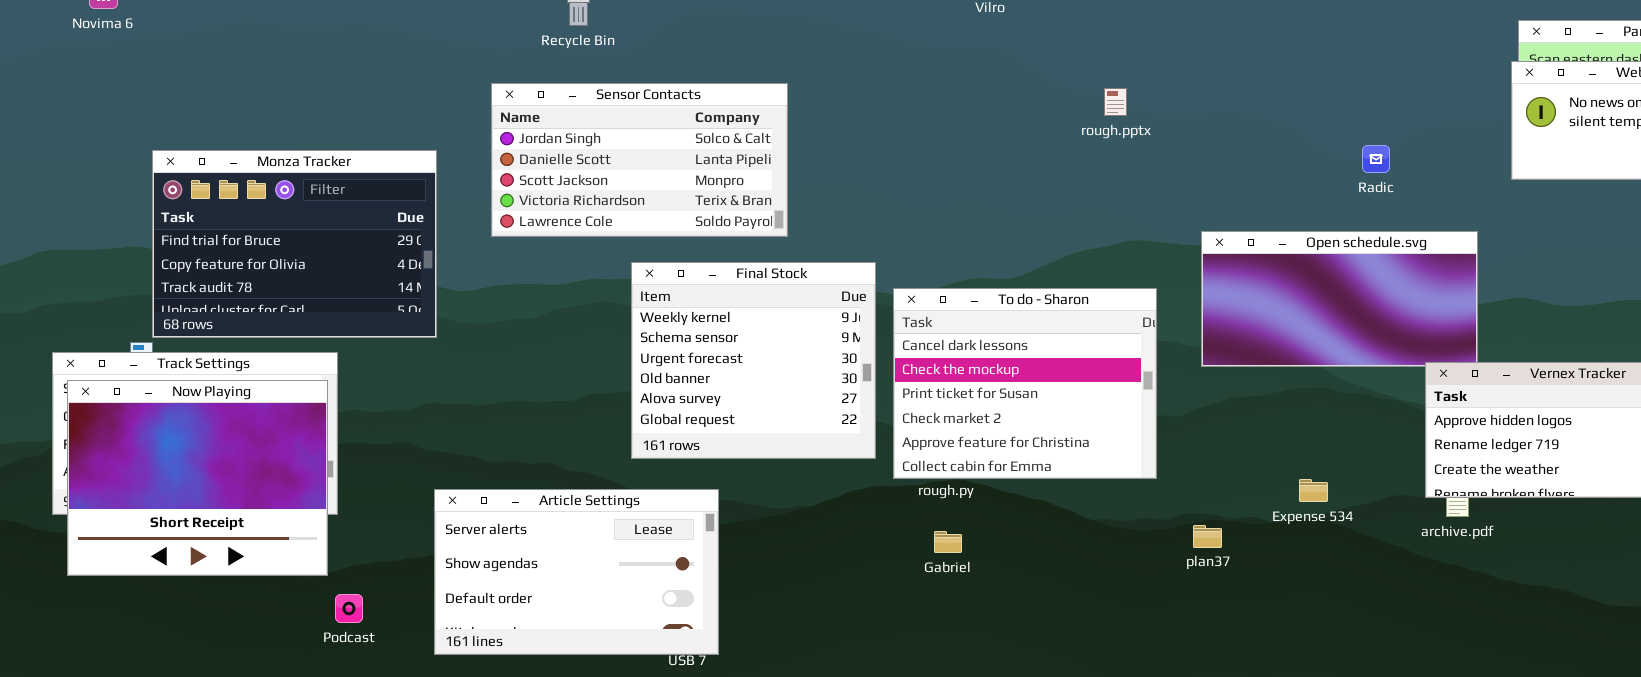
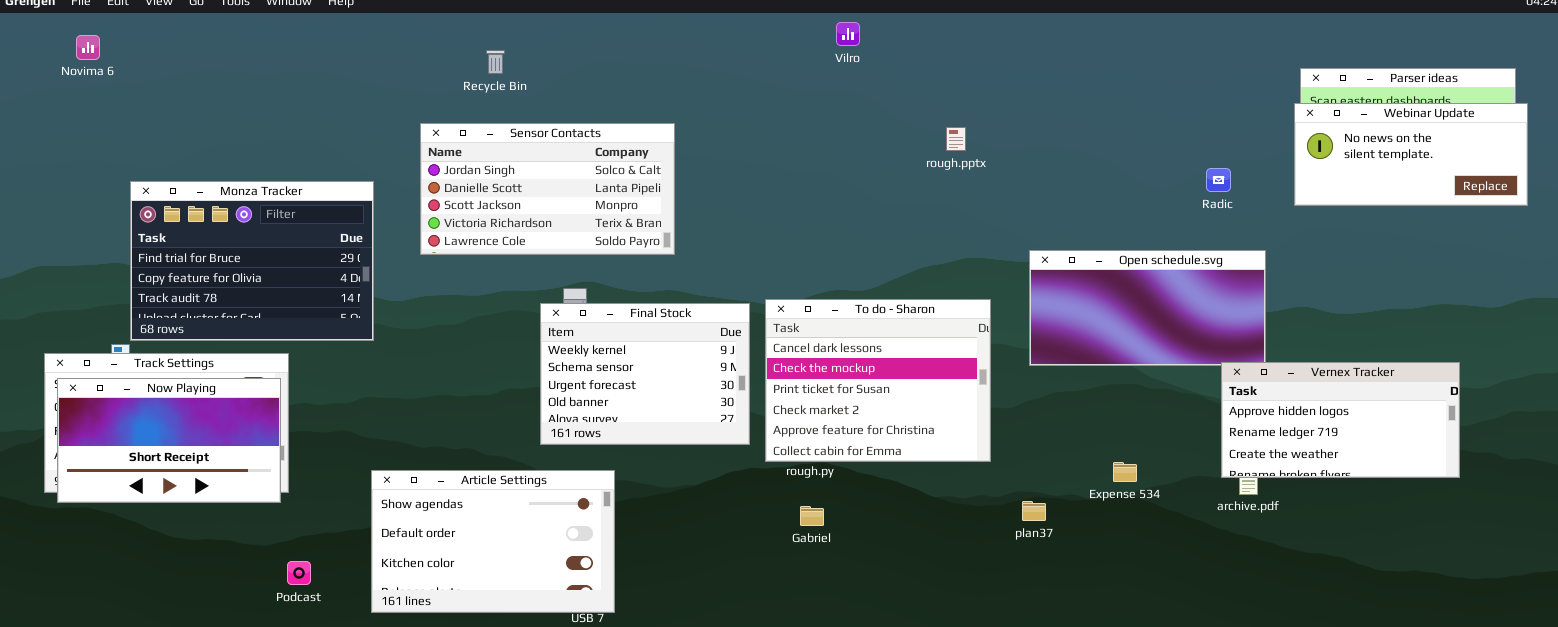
Radic: [1362,145,1390,173] -> [1206,168,1231,192], moved
Final Stock: [631,262,876,459] -> [540,303,750,445], resized
Now Playing: [67,380,328,576] -> [57,378,281,503], resized
Article Settings: [434,489,719,655] -> [371,470,615,613], scrolled down 1 row

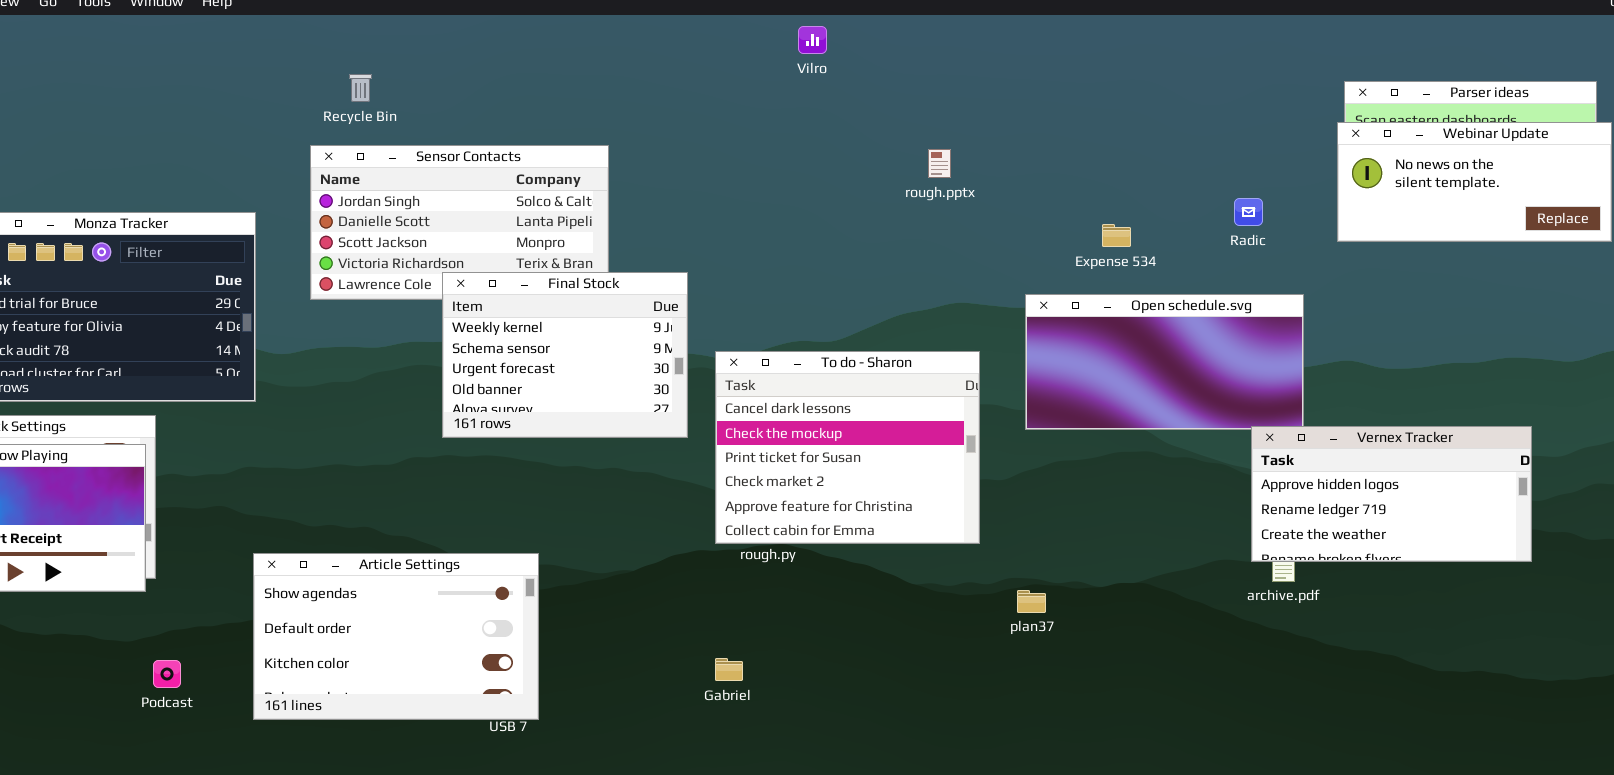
Recycle Bin: [486,50,505,74] -> [349,74,372,102], moved
Final Stock: [540,303,750,445] -> [442,272,688,438], moved
Expense 534: [1113,462,1137,482] -> [1102,224,1131,247], moved
Gabriel: [800,506,824,526] -> [715,658,743,681], moved

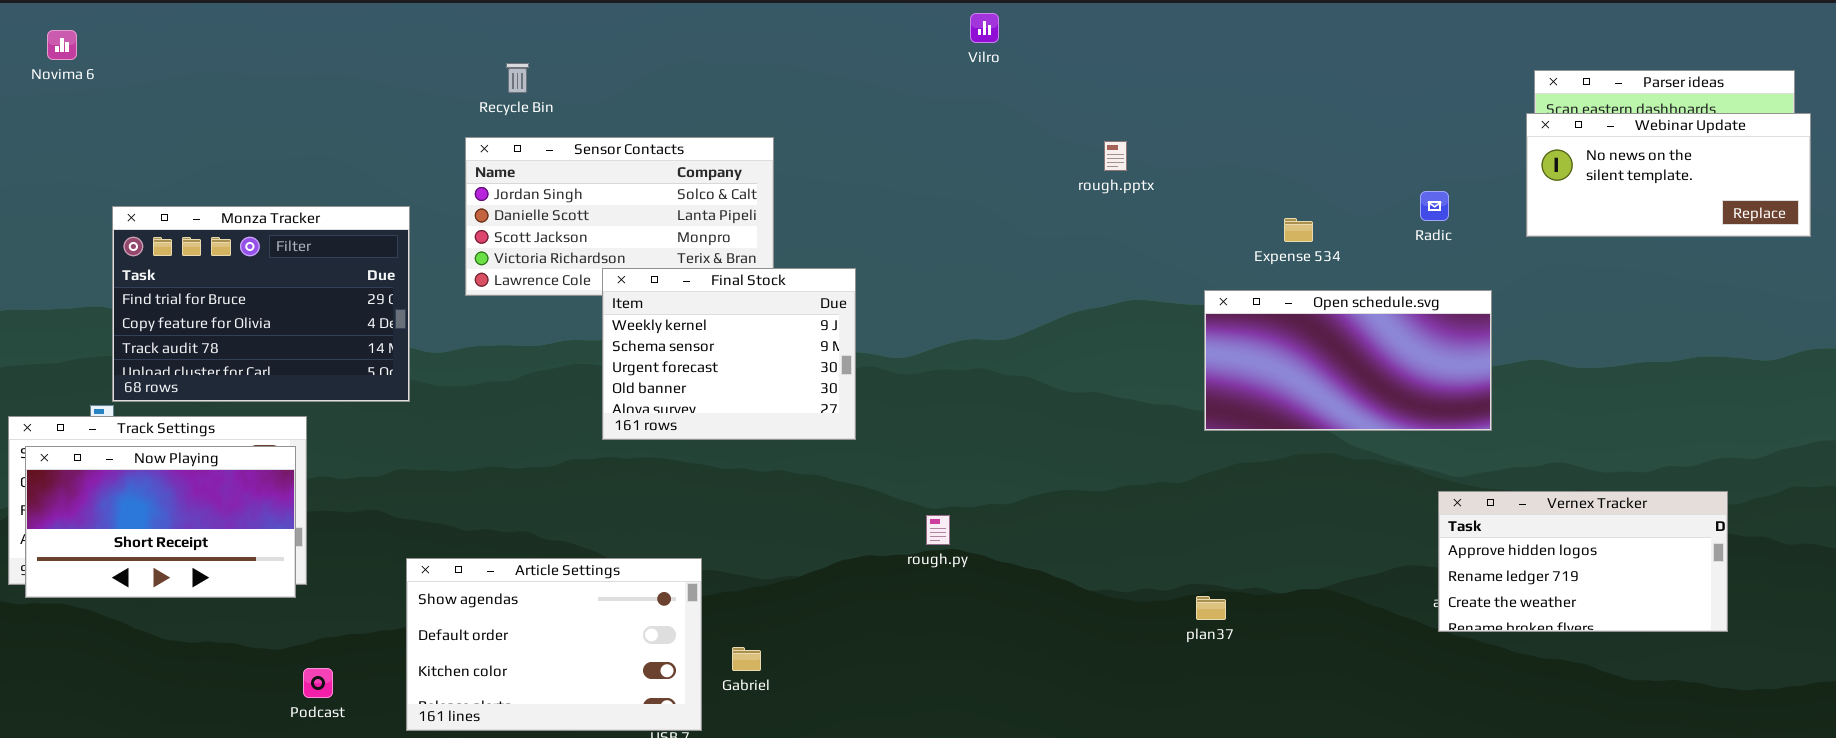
To do - Sharon: [715,351,980,544] -> none, closed
Vernex Tracker: [1251,426,1532,562] -> [1438,491,1728,632], moved
Gabriel: [715,658,743,681] -> [732,647,761,671], moved

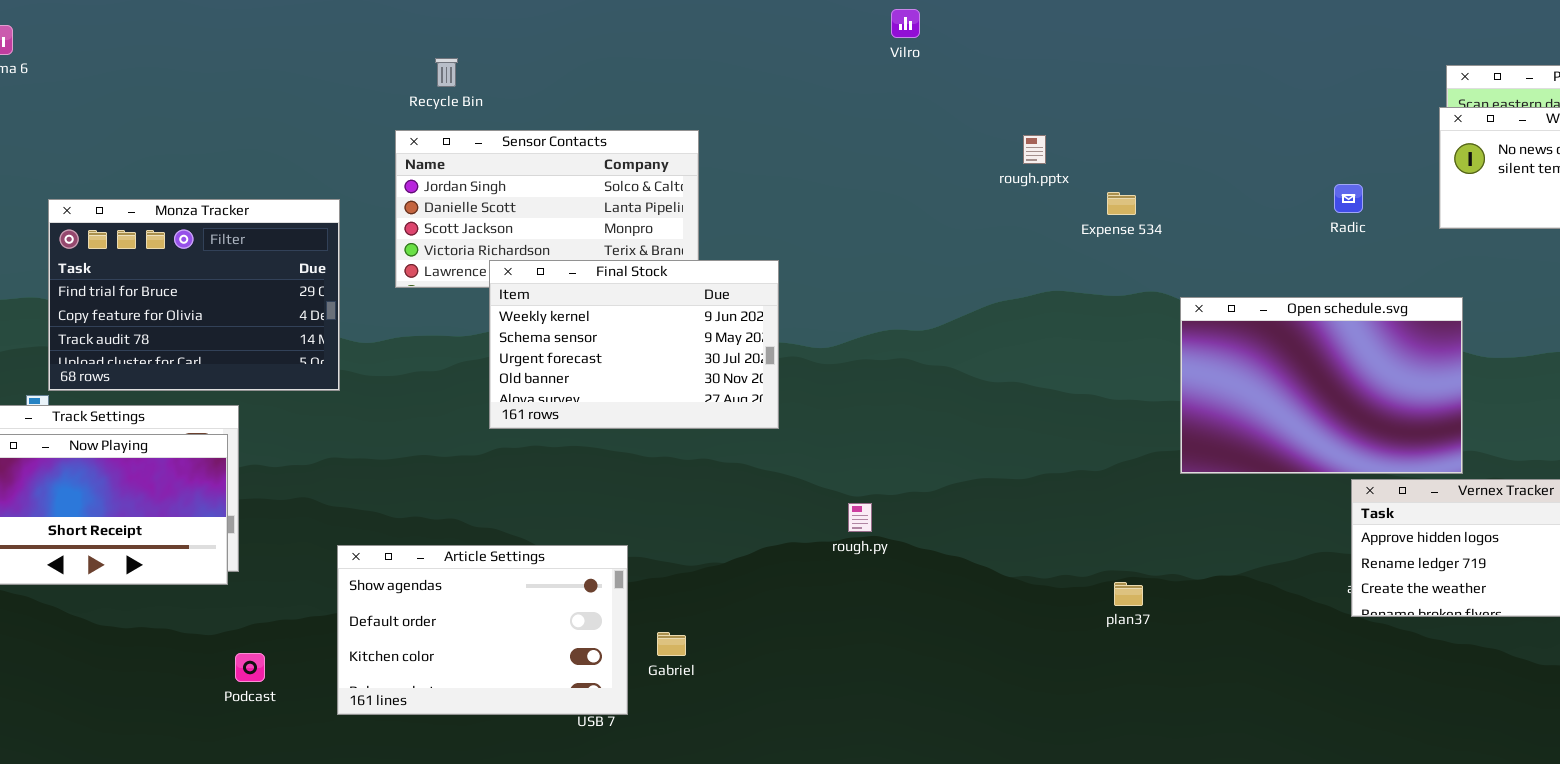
Expense 534: [1284,218,1313,242] -> [1107,192,1136,215], moved
Final Stock: [602,268,856,440] -> [489,260,779,429], resized
Open schedule.svg: [1204,290,1492,431] -> [1180,297,1463,474], moved, resized

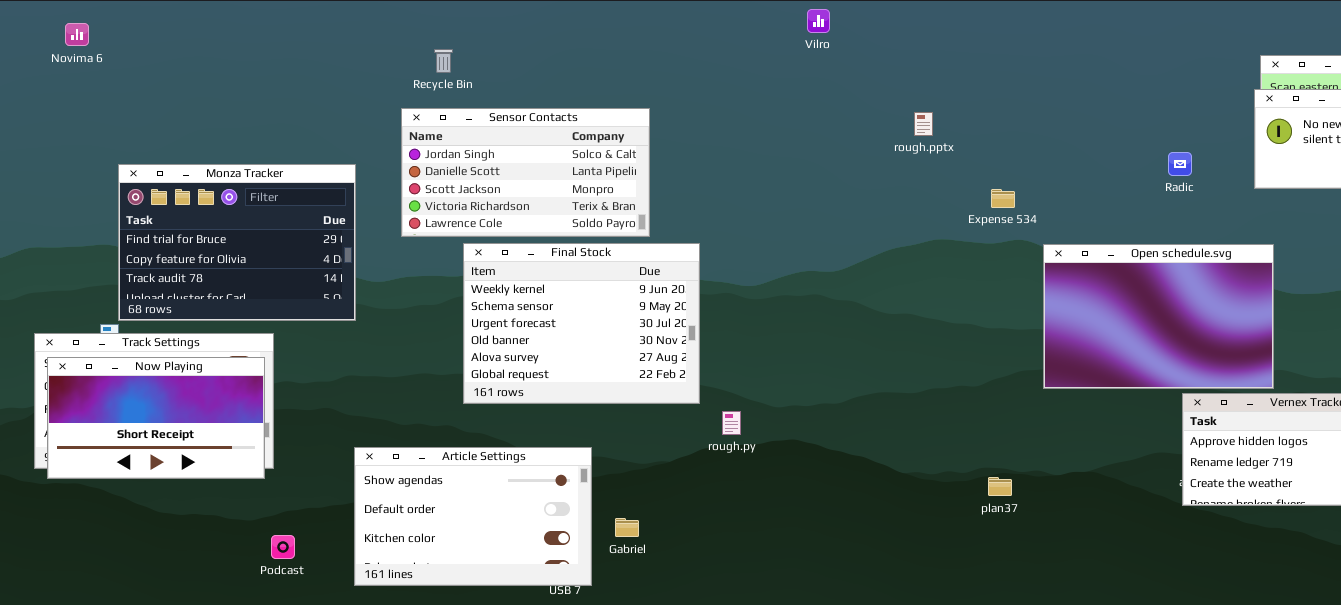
Expense 534: [1107,192,1136,215] -> [991,189,1015,208], moved
Final Stock: [489,260,779,429] -> [463,243,700,404], moved, resized
rough.py: [848,503,872,532] -> [722,411,741,435], moved

